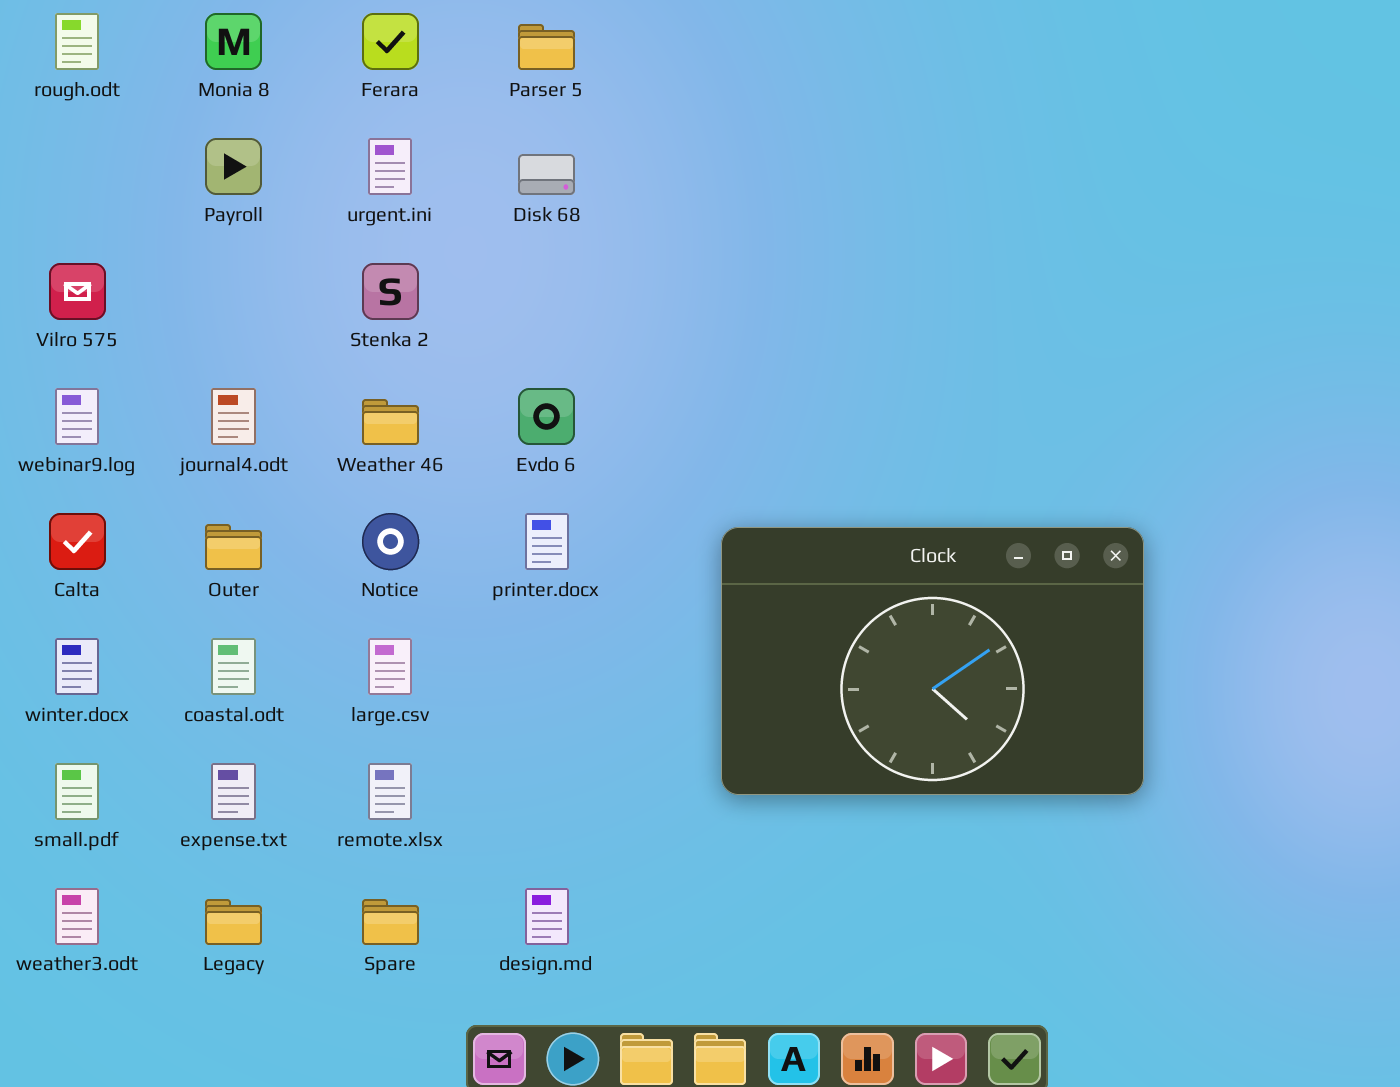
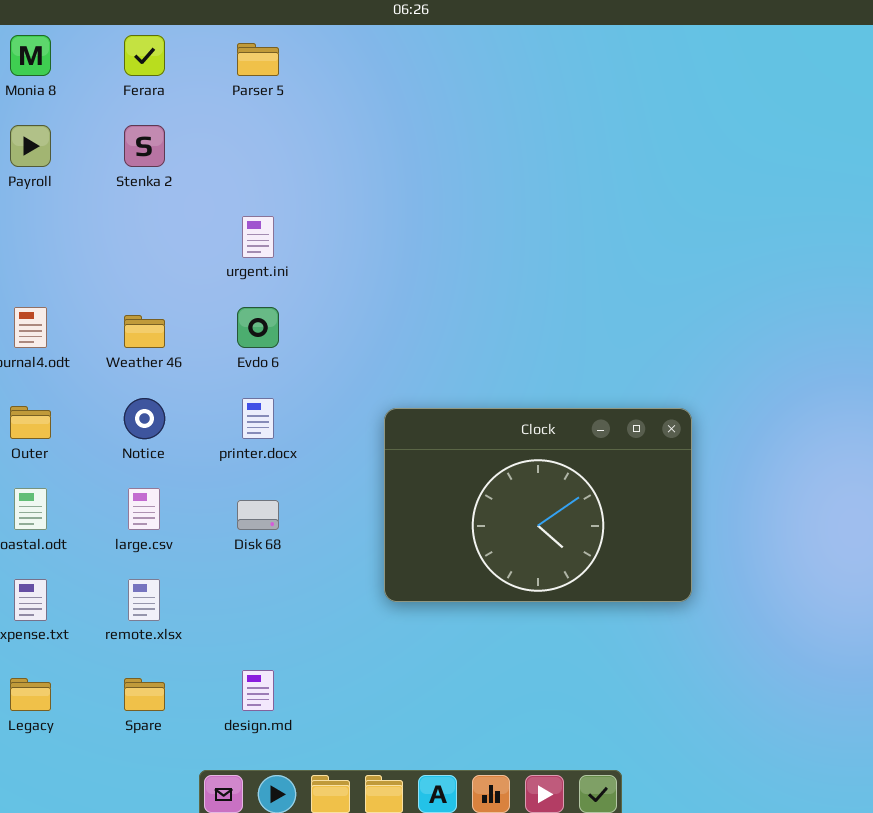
urgent.ini: [368,138,412,195] -> [242,216,274,258], moved
Disk 68: [518,154,575,195] -> [237,500,279,530], moved
Stenka 2: [362,263,419,320] -> [124,125,165,167], moved

